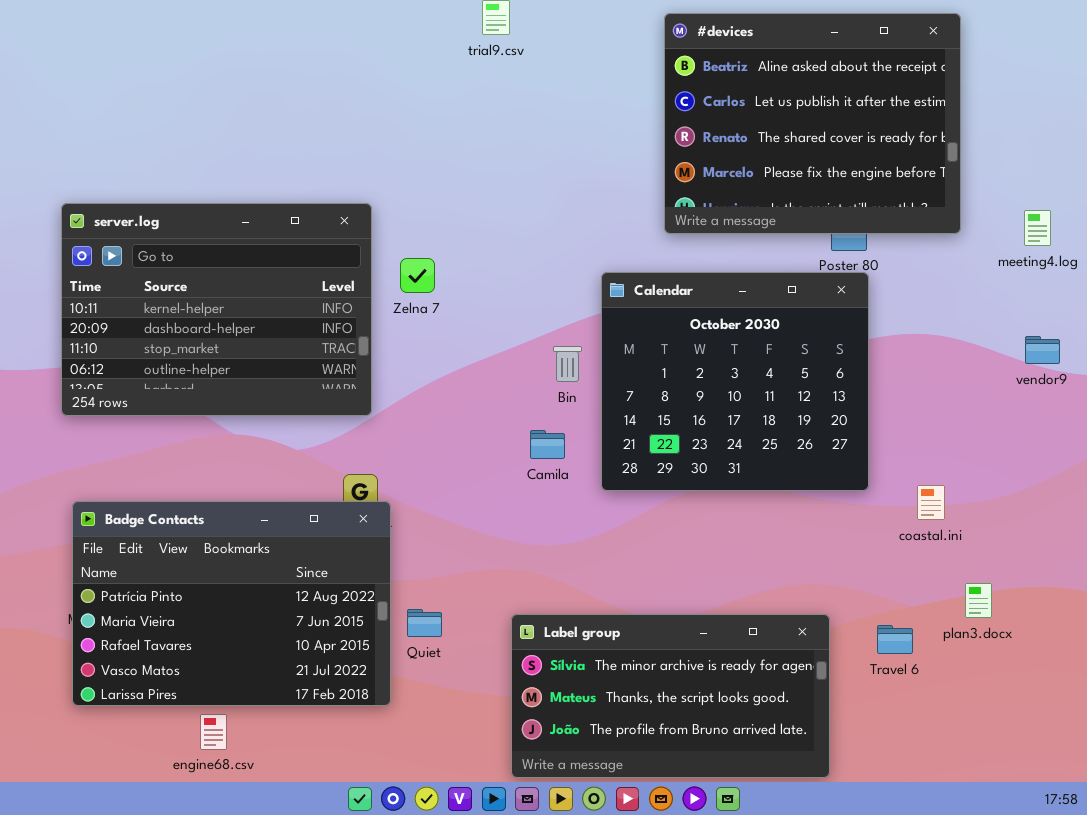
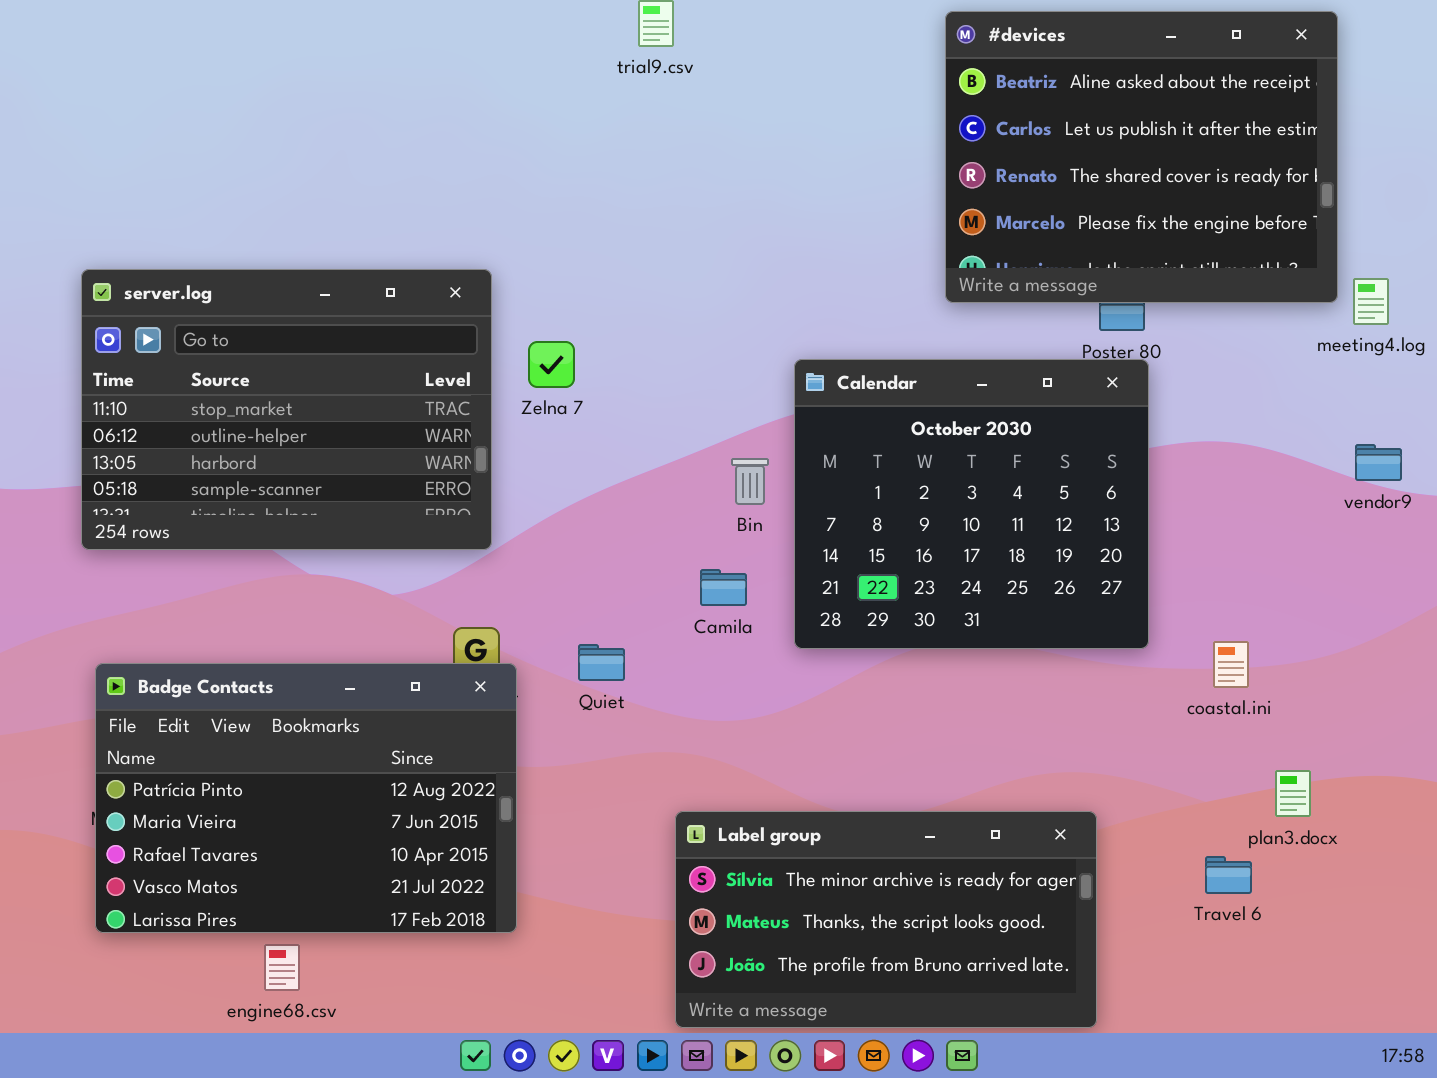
#devices: [664,13,961,234] -> [945,11,1338,303], moved
server.log: [61,203,372,416] -> [81,269,492,550], scrolled down 2 rows
Quiet: [407,609,442,637] -> [578,644,625,681], moved
Travel 6: [877,625,913,654] -> [1205,856,1252,894], moved

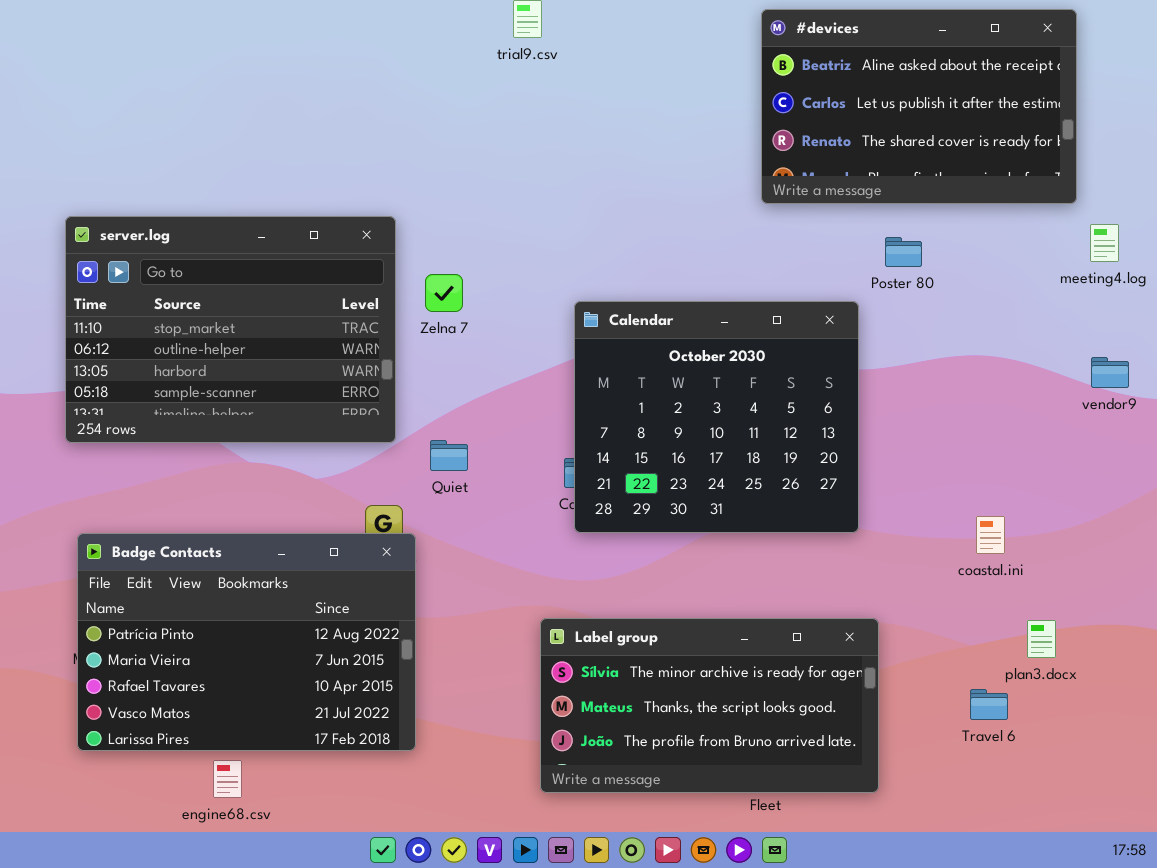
#devices: [945,11,1338,303] -> [761,9,1077,204], resized
Calendar: [794,359,1149,649] -> [574,301,859,533], moved
Quiet: [578,644,625,681] -> [430,440,468,471], moved
Label group: [675,811,1097,1028] -> [540,618,879,793], moved

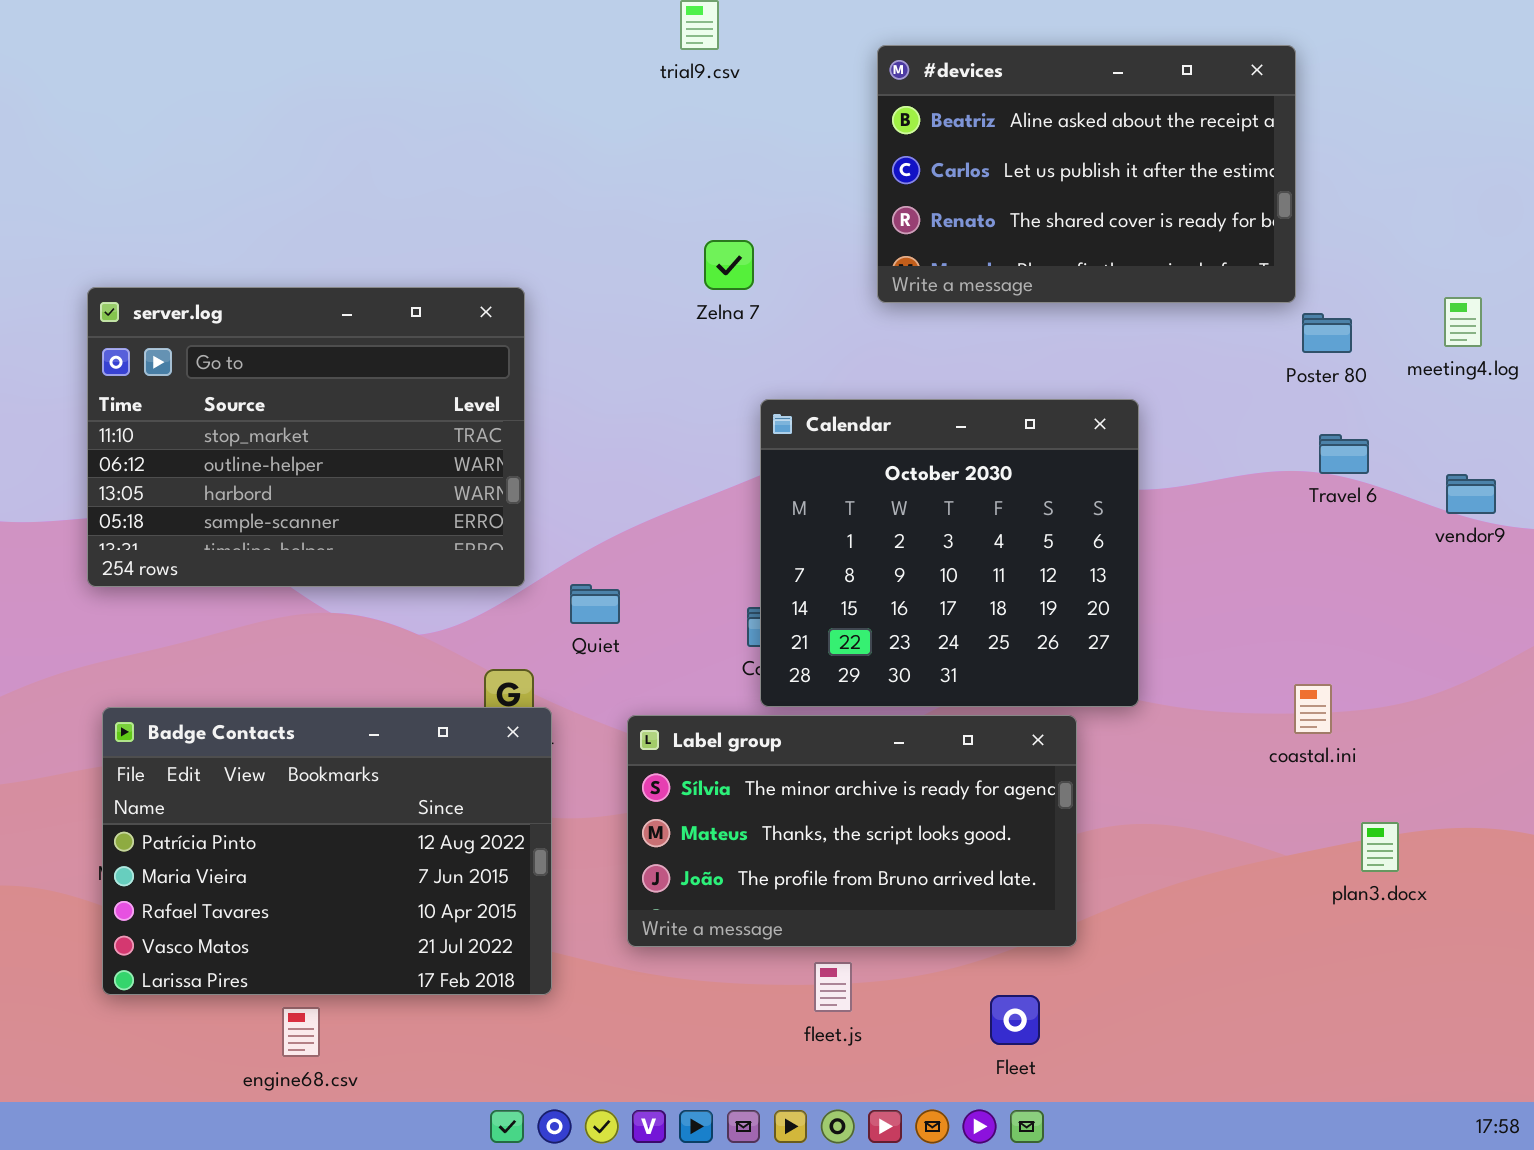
#devices: [761,9,1077,204] -> [877,45,1296,303], moved
Poster 80: [885,237,922,267] -> [1302,313,1352,353], moved
Zelna 7: [425,274,463,312] -> [704,240,754,290], moved
Label group: [540,618,879,793] -> [627,715,1077,947], moved
Travel 6: [970,689,1008,720] -> [1319,434,1369,474], moved

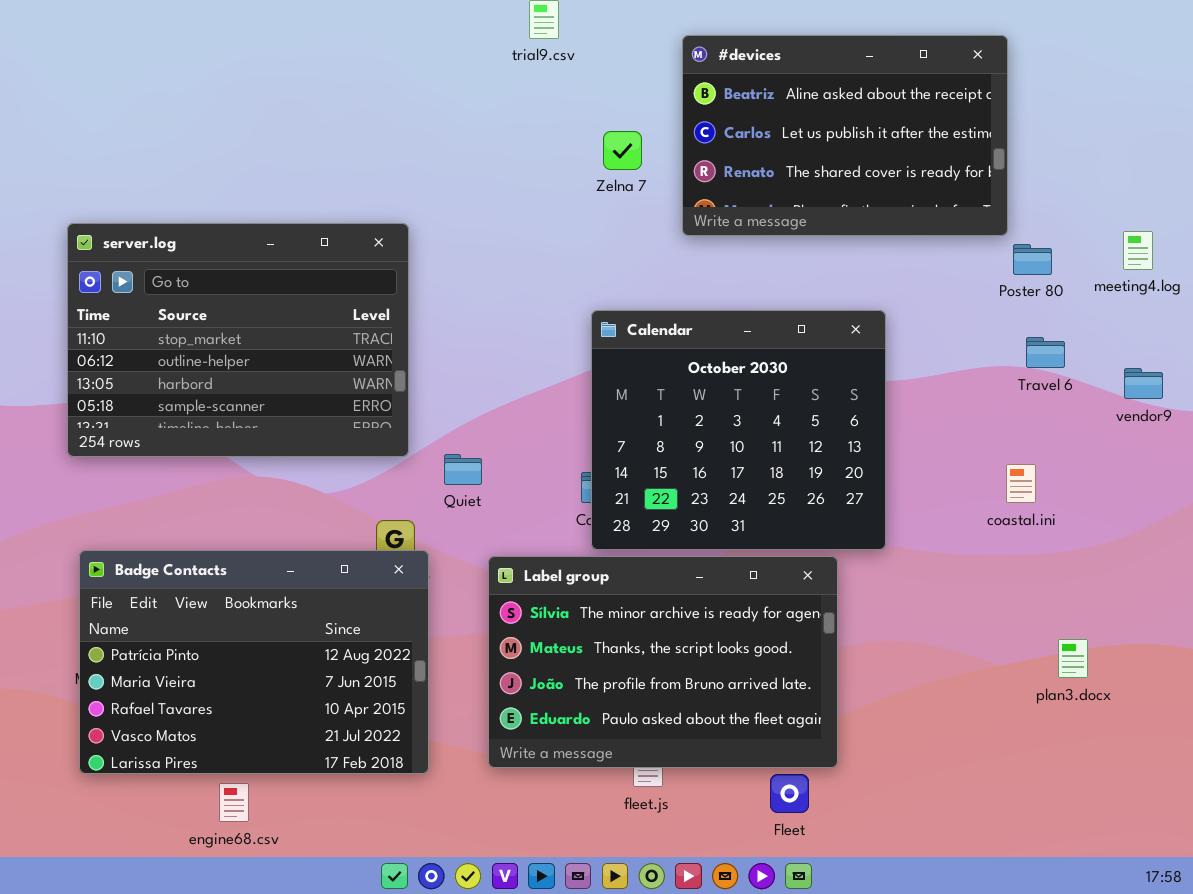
Zelna 7: [704,240,754,290] -> [603,131,642,170], moved
coastal.ini: [1294,684,1332,734] -> [1006,464,1036,503], moved
Label group: [627,715,1077,947] -> [488,556,838,768], resized

